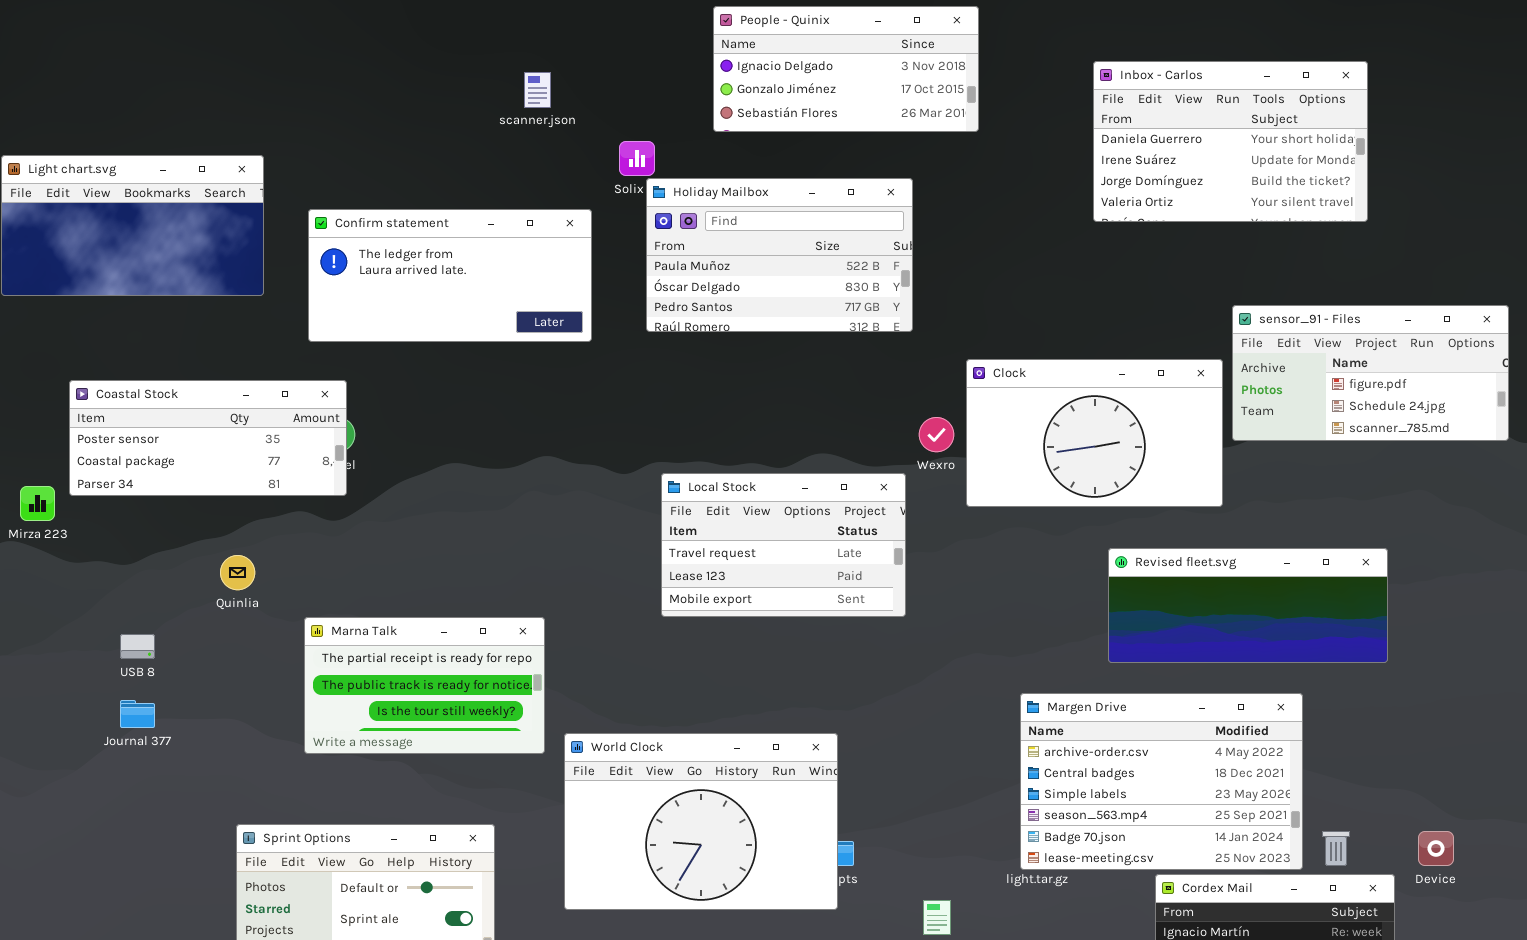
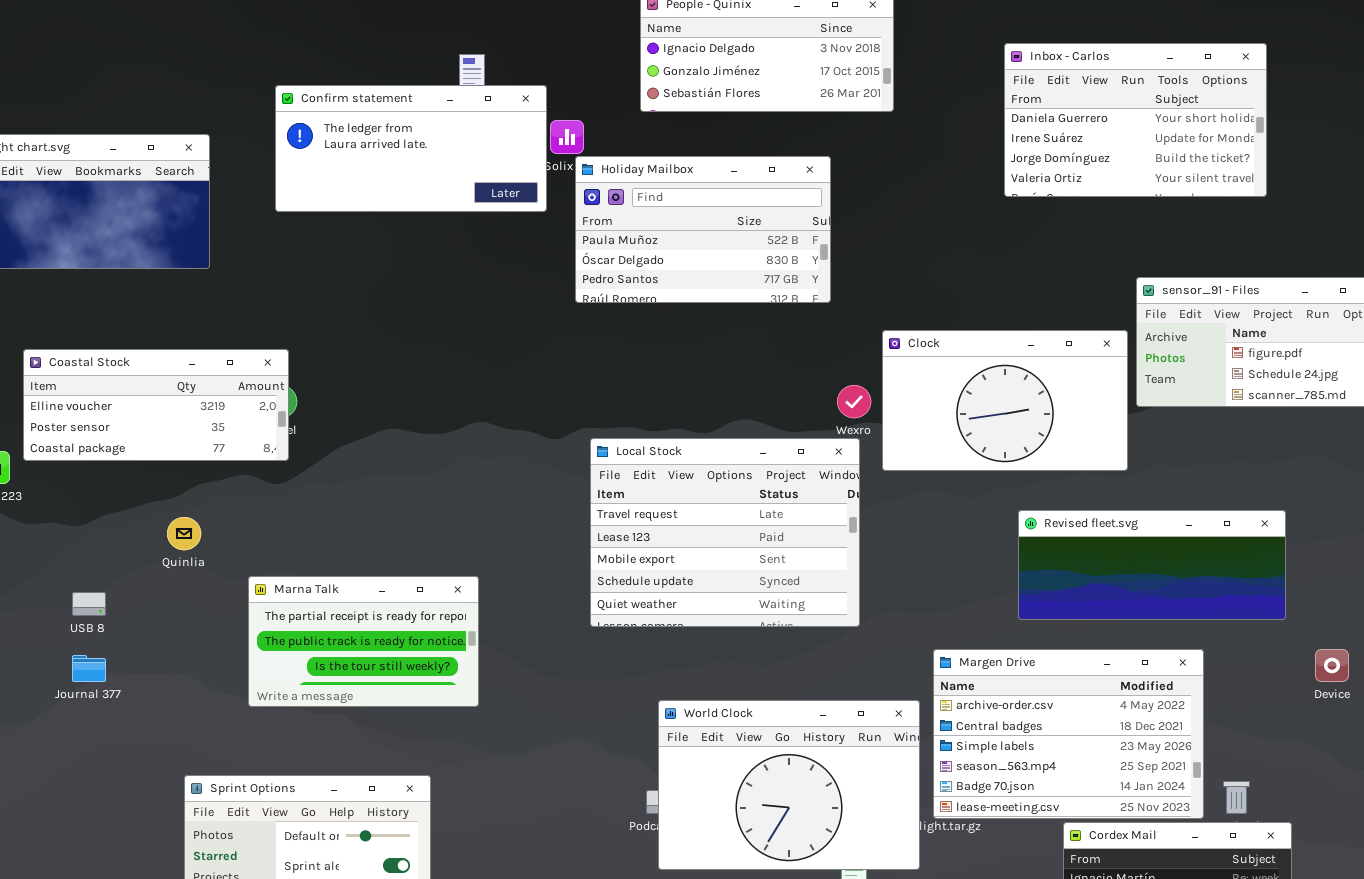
Confirm statement: [308,209,592,342] -> [275,85,547,212], moved
Coastal Stock: [69,380,347,496] -> [23,349,289,461], scrolled up 1 row
Local Stock: [661,473,906,617] -> [590,438,860,627], resized
World Clock: [564,733,838,910] -> [658,700,920,870], moved
Device: [1418,831,1454,866] -> [1315,649,1349,682], moved

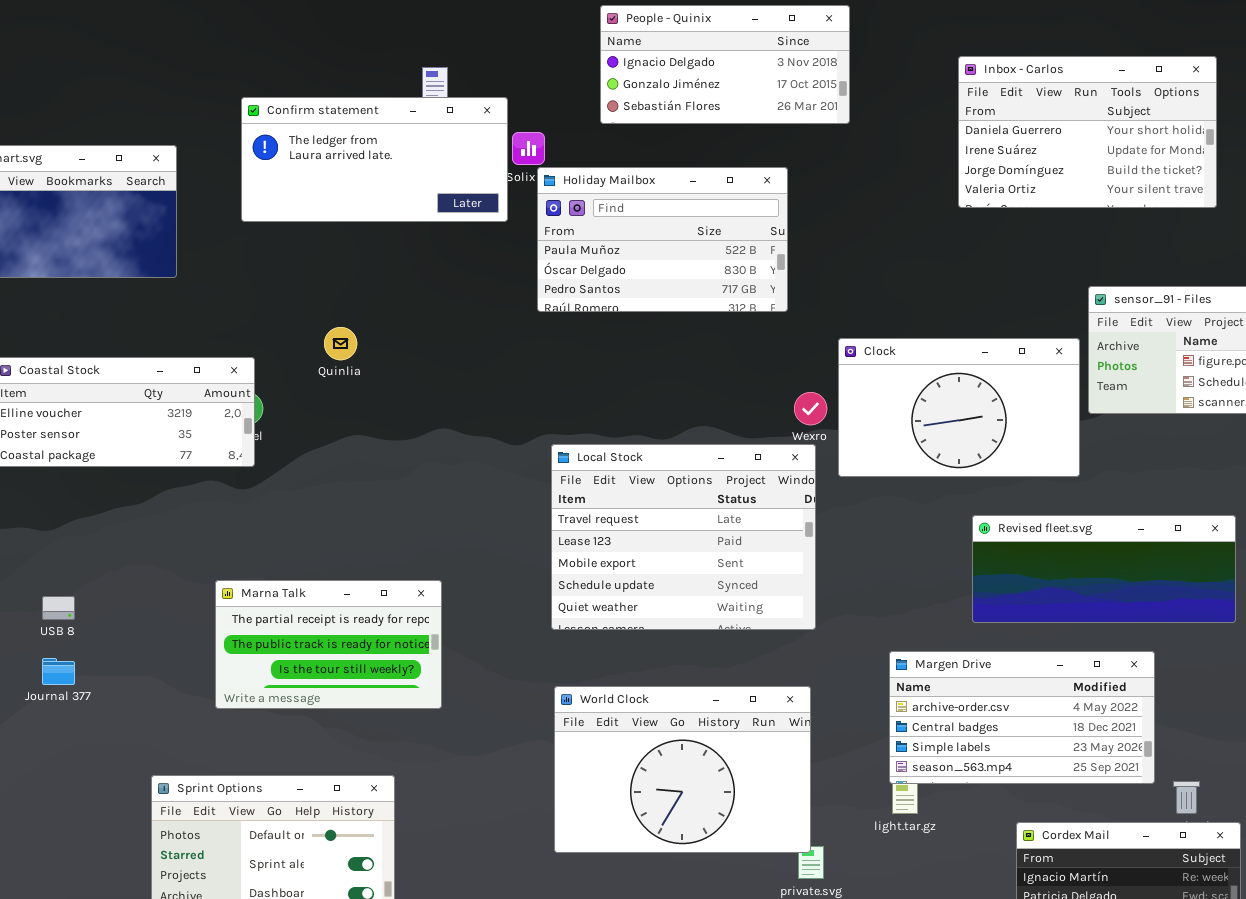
Quinlia: [167,517,201,550] -> [324,327,357,360], moved
Margen Drive: [933,649,1204,819] -> [889,651,1155,784], resized
World Clock: [658,700,920,870] -> [554,686,811,853], moved

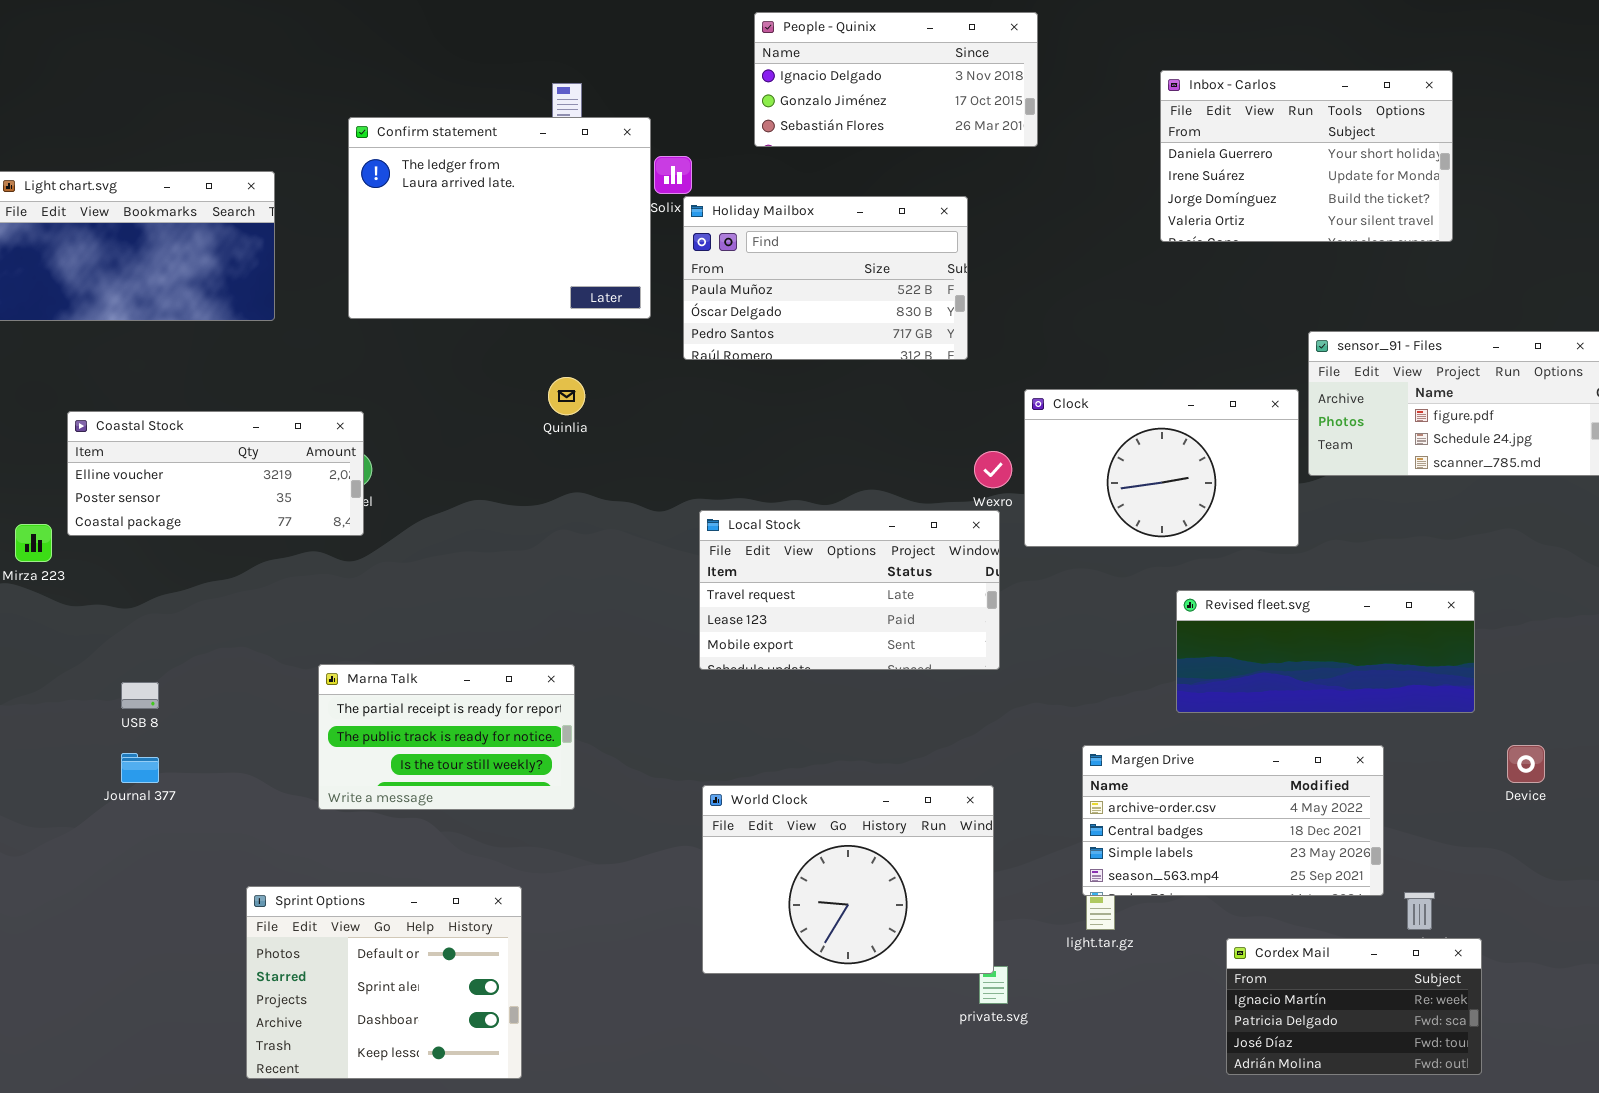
Confirm statement: [241,97,508,222] -> [348,117,651,319], resized
Quinlia: [324,327,357,360] -> [548,377,585,415], moved
Local Stock: [551,444,816,630] -> [699,510,1000,670], resized

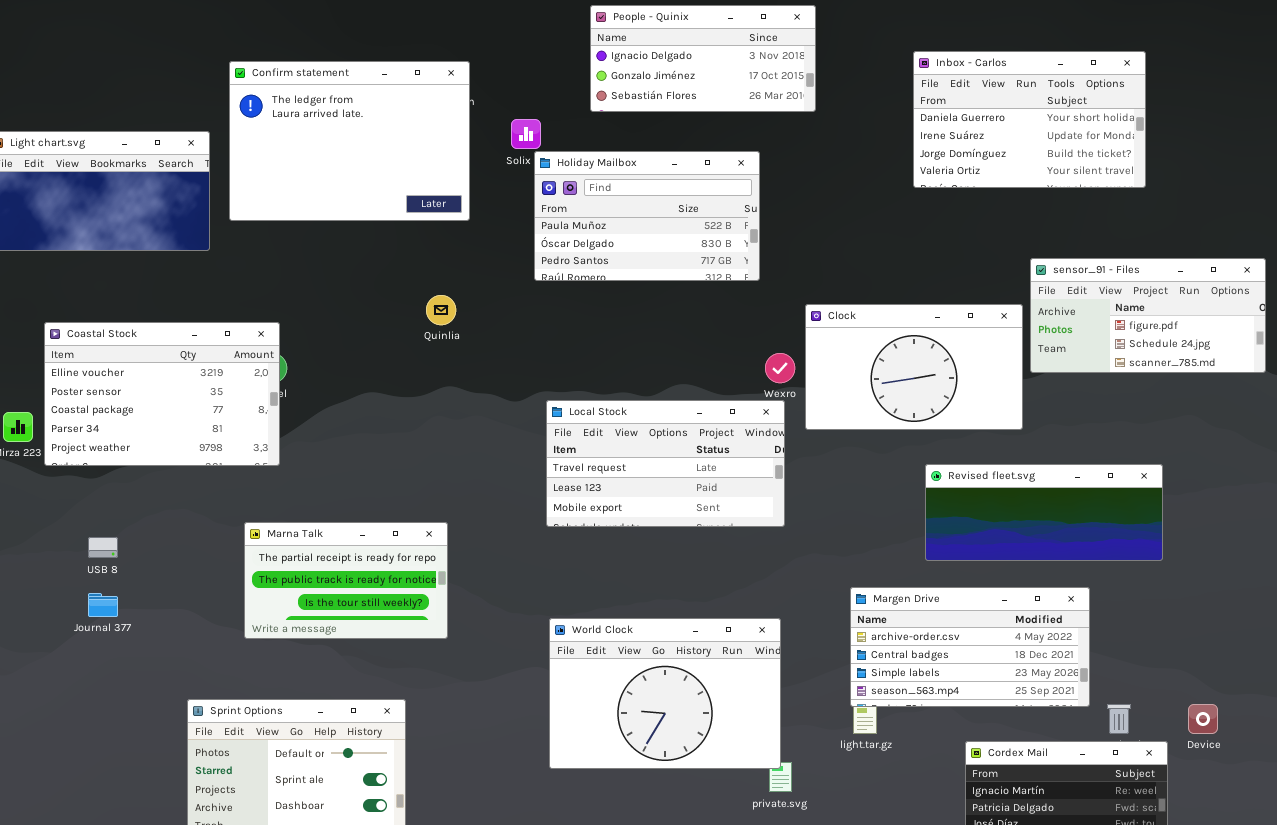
Confirm statement: [348,117,651,319] -> [229,61,470,221], moved
Coastal Stock: [67,411,364,536] -> [44,322,280,466], resized
Device: [1507,745,1545,783] -> [1188,704,1218,734], moved

